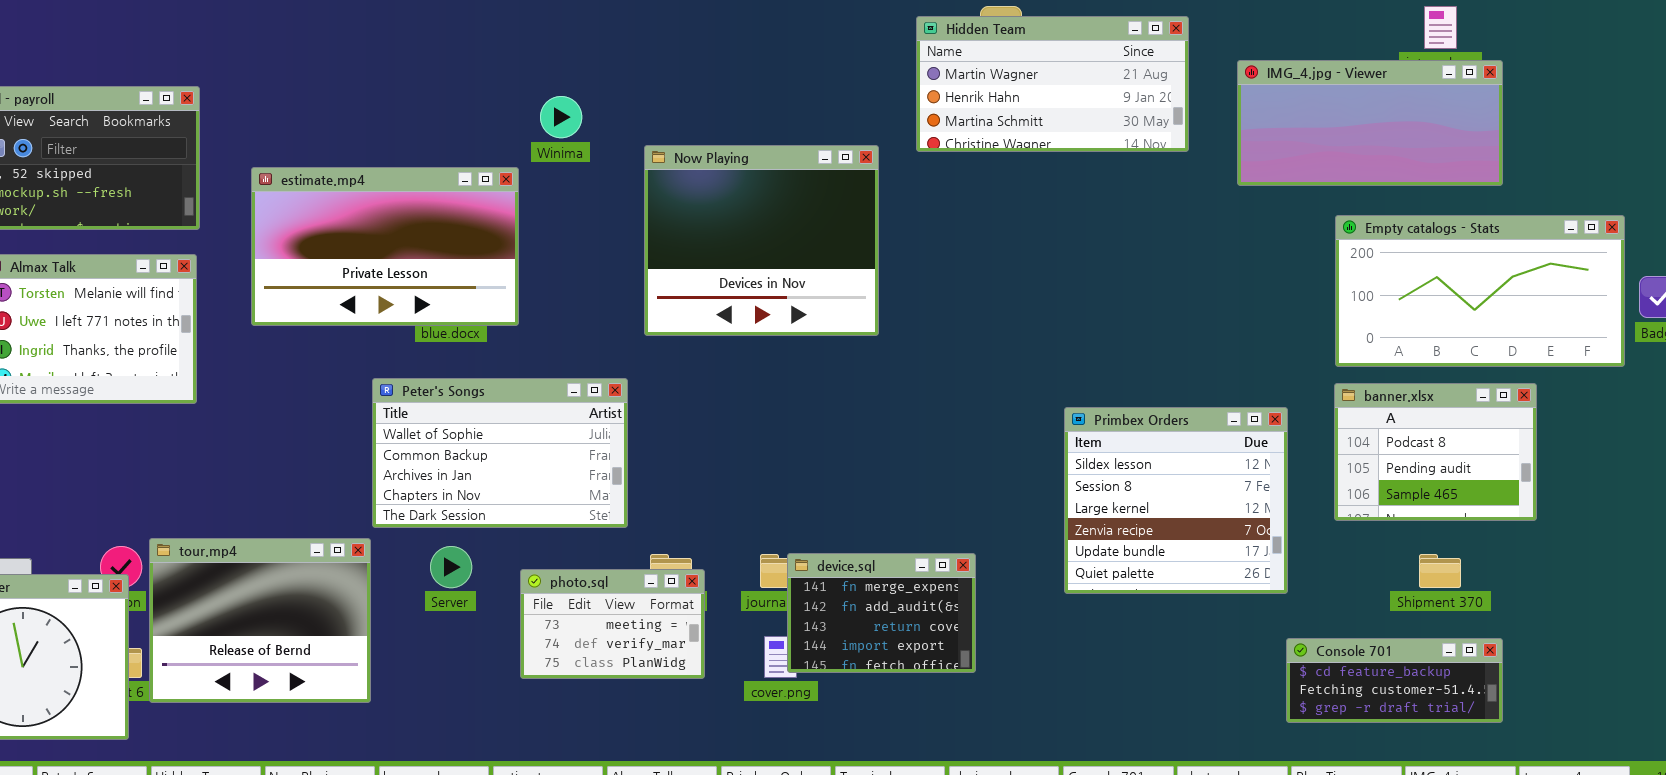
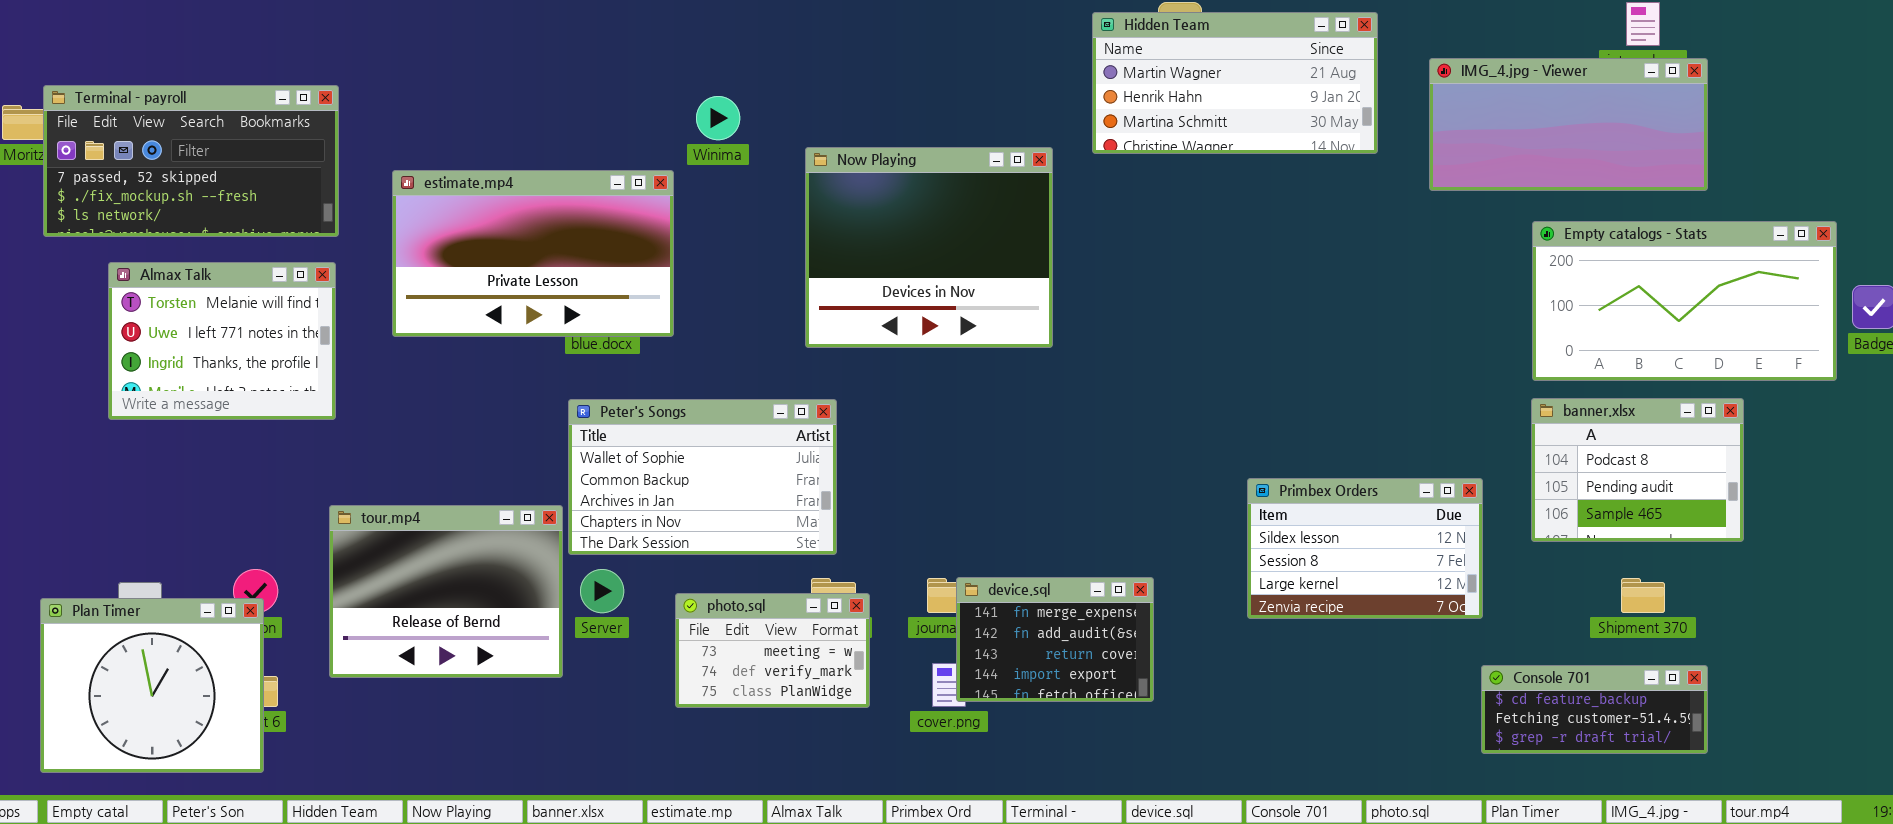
Peter's Songs: [372,378,628,528] -> [568,399,837,555], moved
Primbex Orders: [1064,407,1288,594] -> [1247,478,1483,619], resized
tour.mp4: [149,538,371,703] -> [329,505,563,678], moved

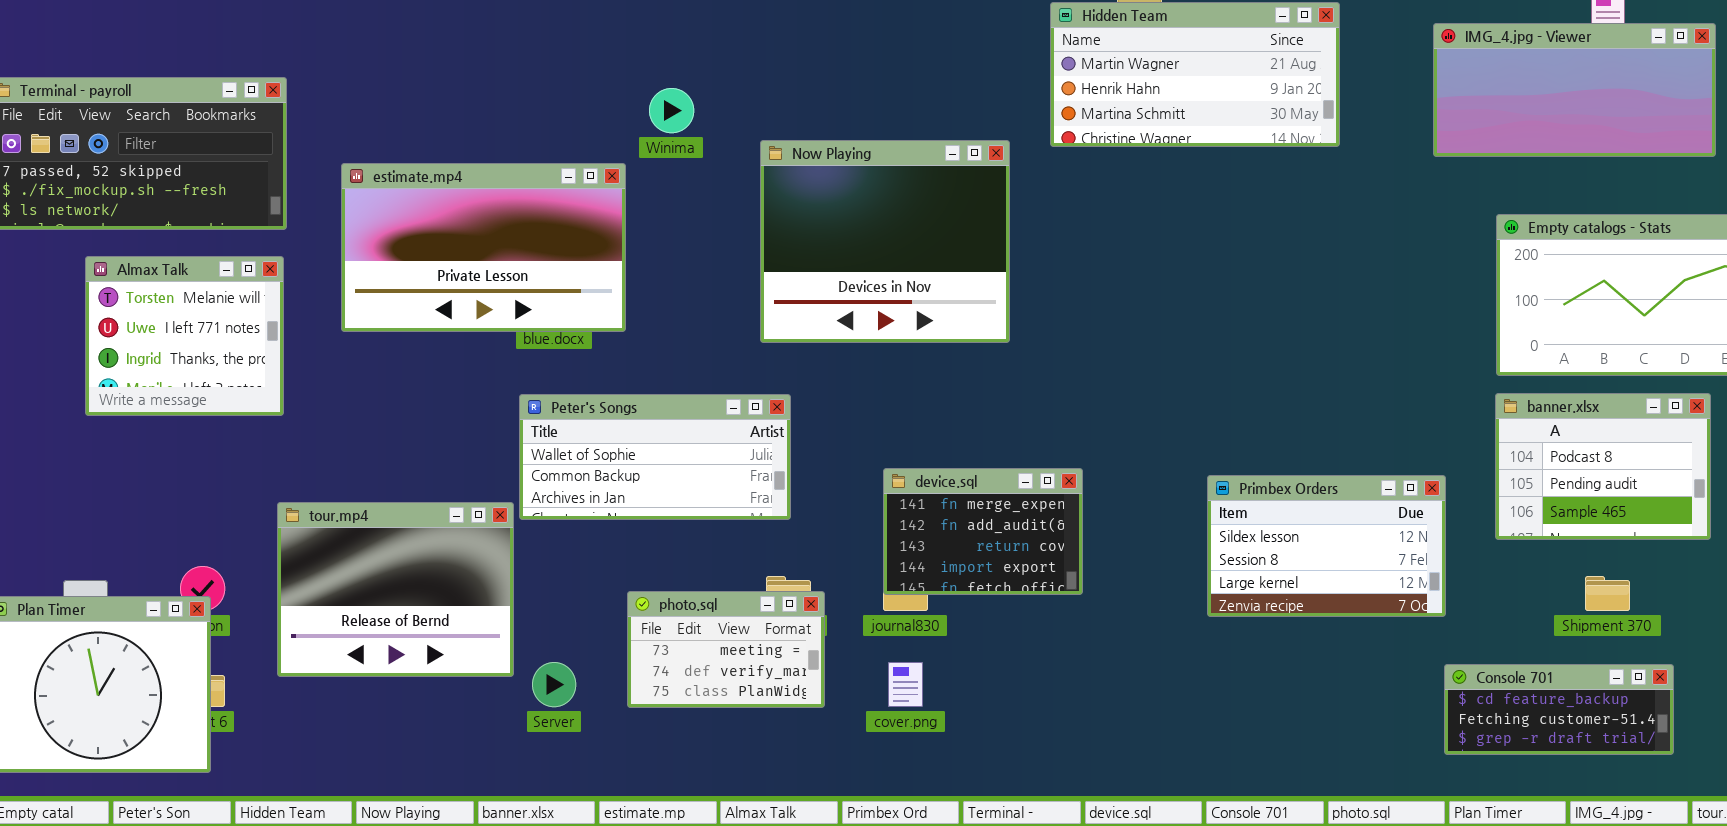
IMG_4.jpg - Viewer: [1429,58,1708,191] -> [1433,23,1716,157], moved
Almax Talk: [108,262,336,420] -> [85,256,284,416], resized
Peter's Songs: [568,399,837,555] -> [519,394,791,520], resized
Server: [580,569,624,613] -> [532,662,576,707], moved
device.sql: [956,577,1154,702] -> [883,468,1083,595], moved

